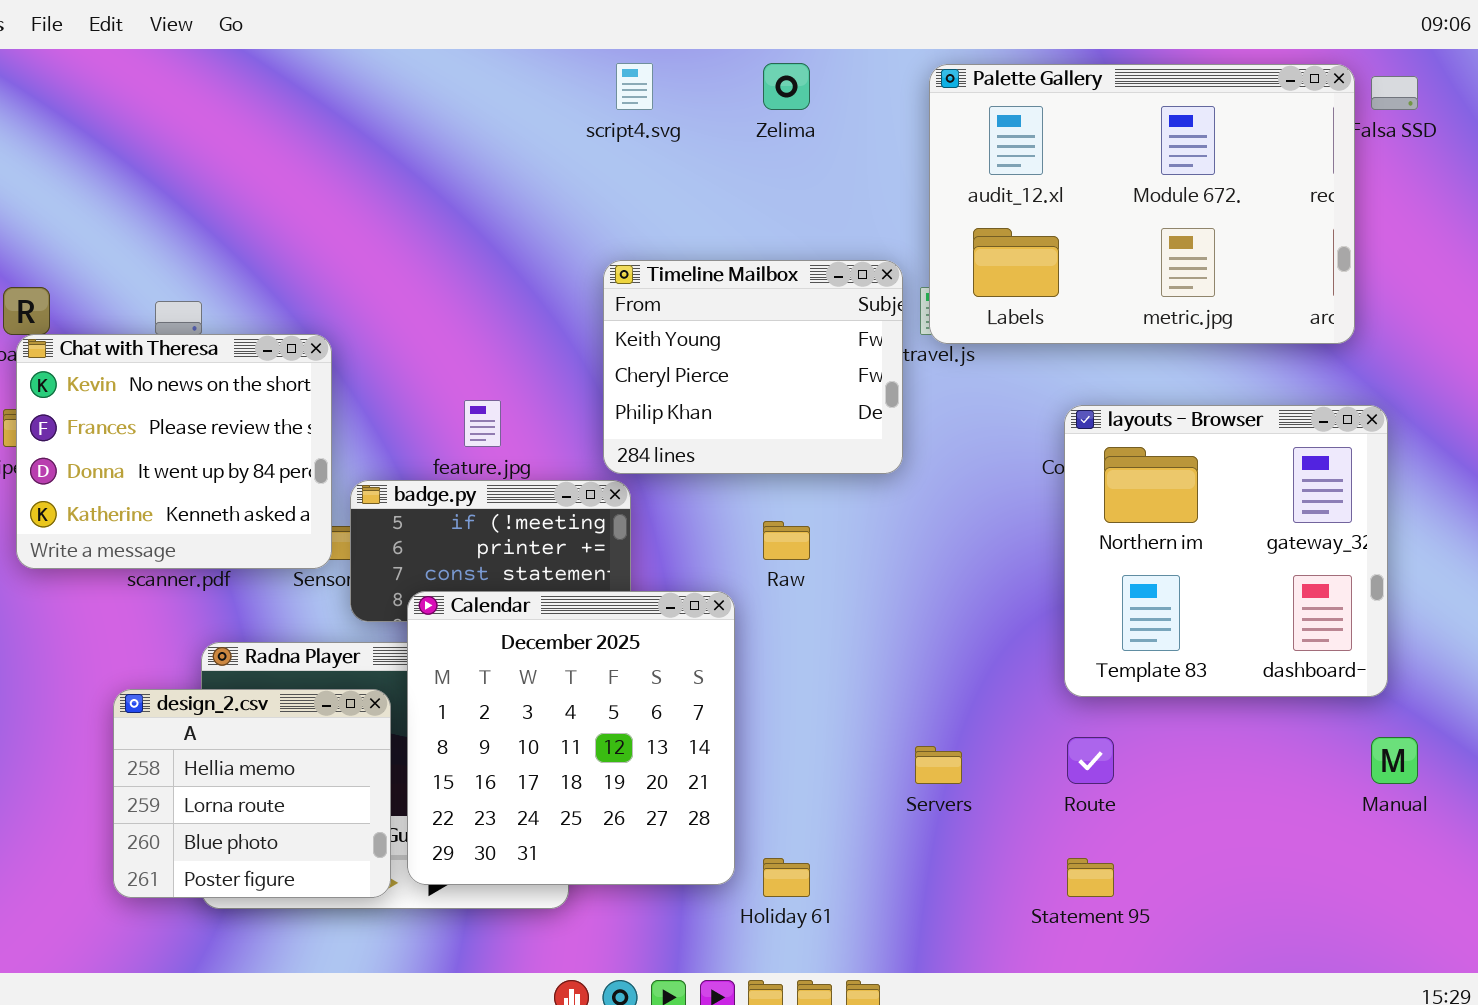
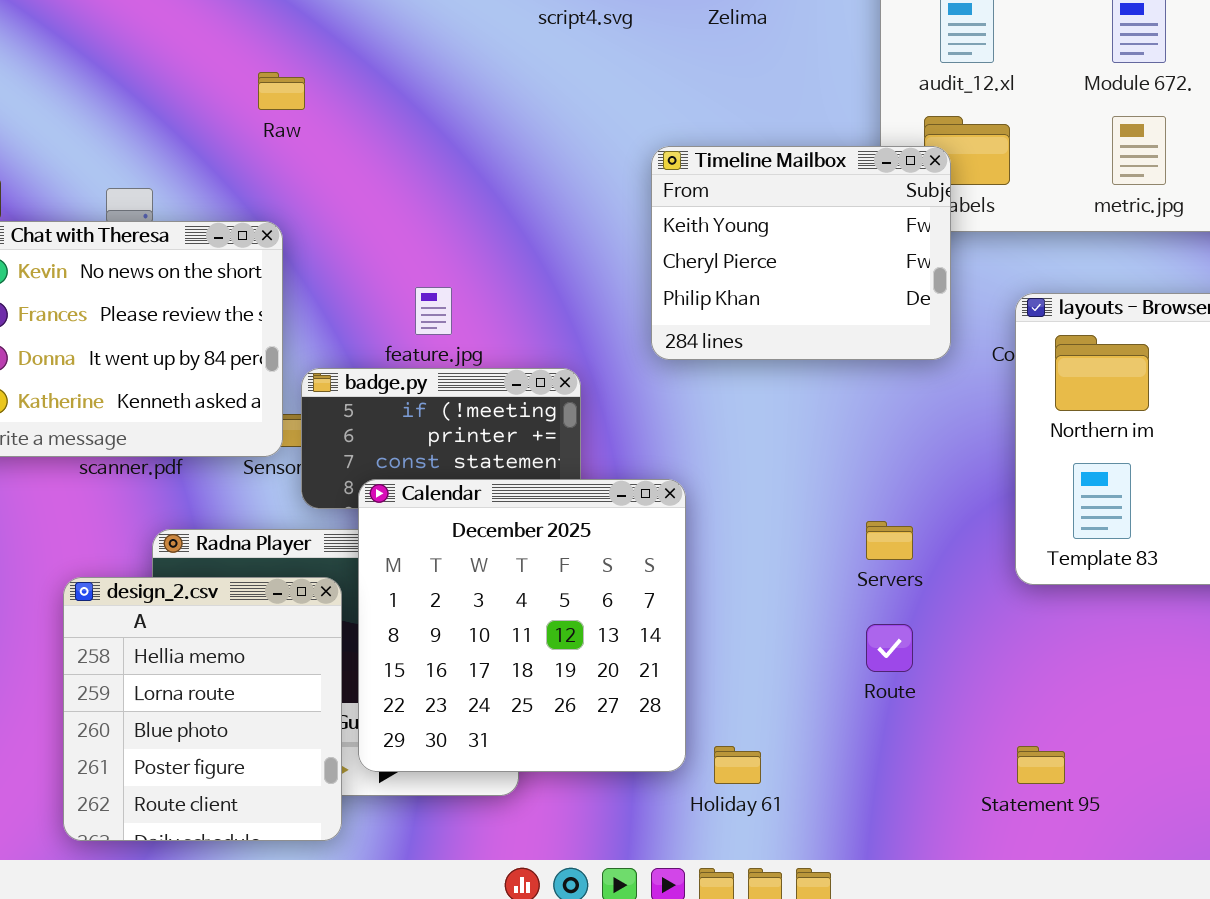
Timeline Mailbox: [603,260,903,474] -> [651,146,951,360], moved
Raw: [763,521,810,560] -> [258,72,305,110], moved
design_2.csv: [113,689,391,898] -> [63,577,342,841], resized
Route: [1067,737,1114,784] -> [866,624,913,672], moved
Servers: [915,746,962,784] -> [866,521,913,560], moved

